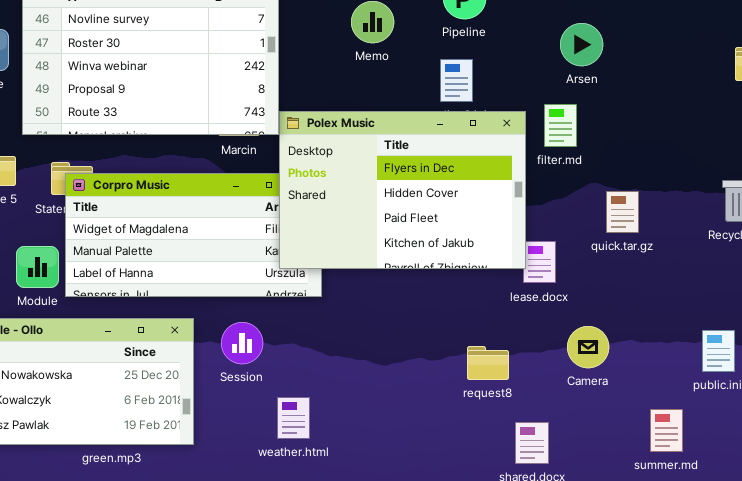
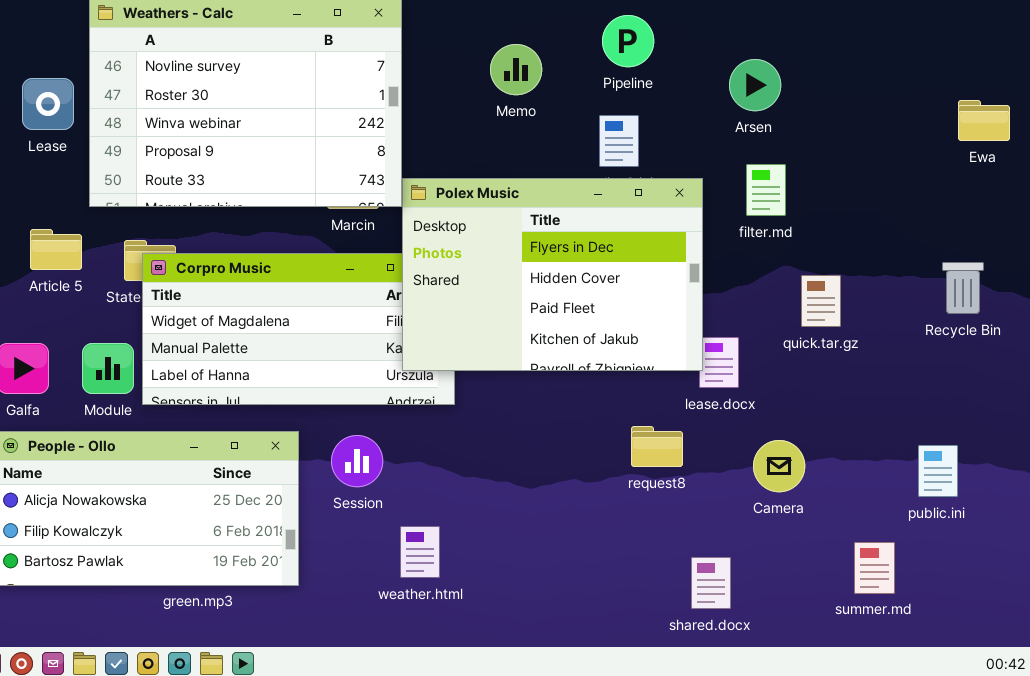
Arsen: [560,23,603,66] -> [729,59,781,111], moved
filter.md: [544,104,577,147] -> [746,164,786,216], moved
request8: [467,346,509,380] -> [631,426,683,467], moved

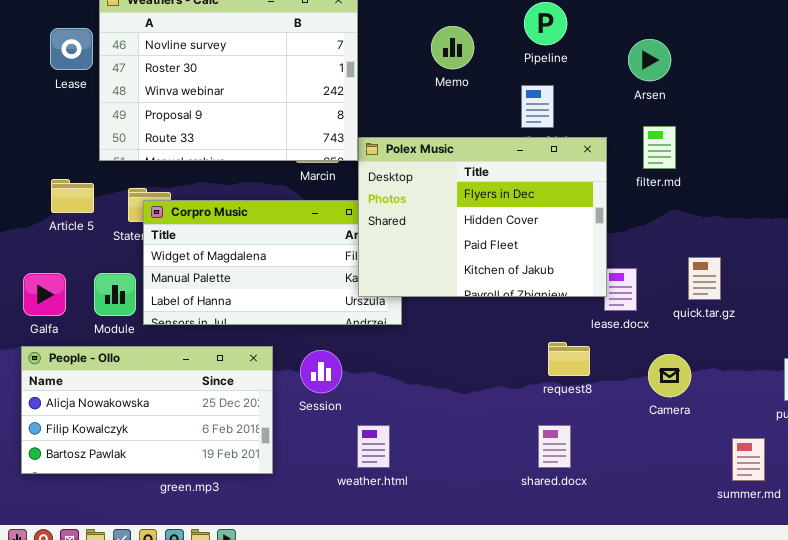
Lease: [22,78,74,130] -> [50,28,93,70], moved
quick.tar.gz: [801,275,841,327] -> [688,257,721,300], moved
shared.docx: [691,557,731,609] -> [538,425,571,468], moved

